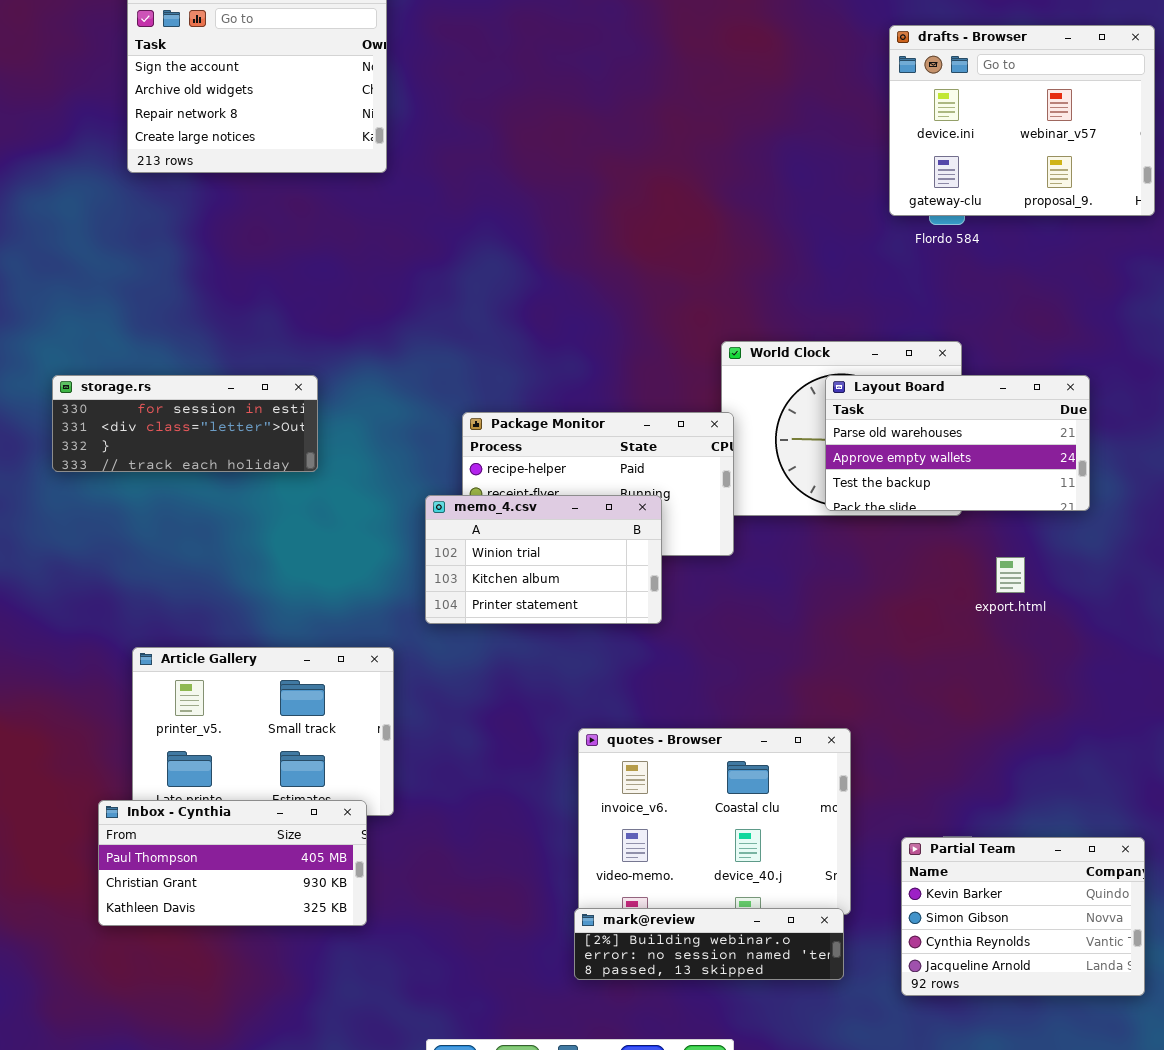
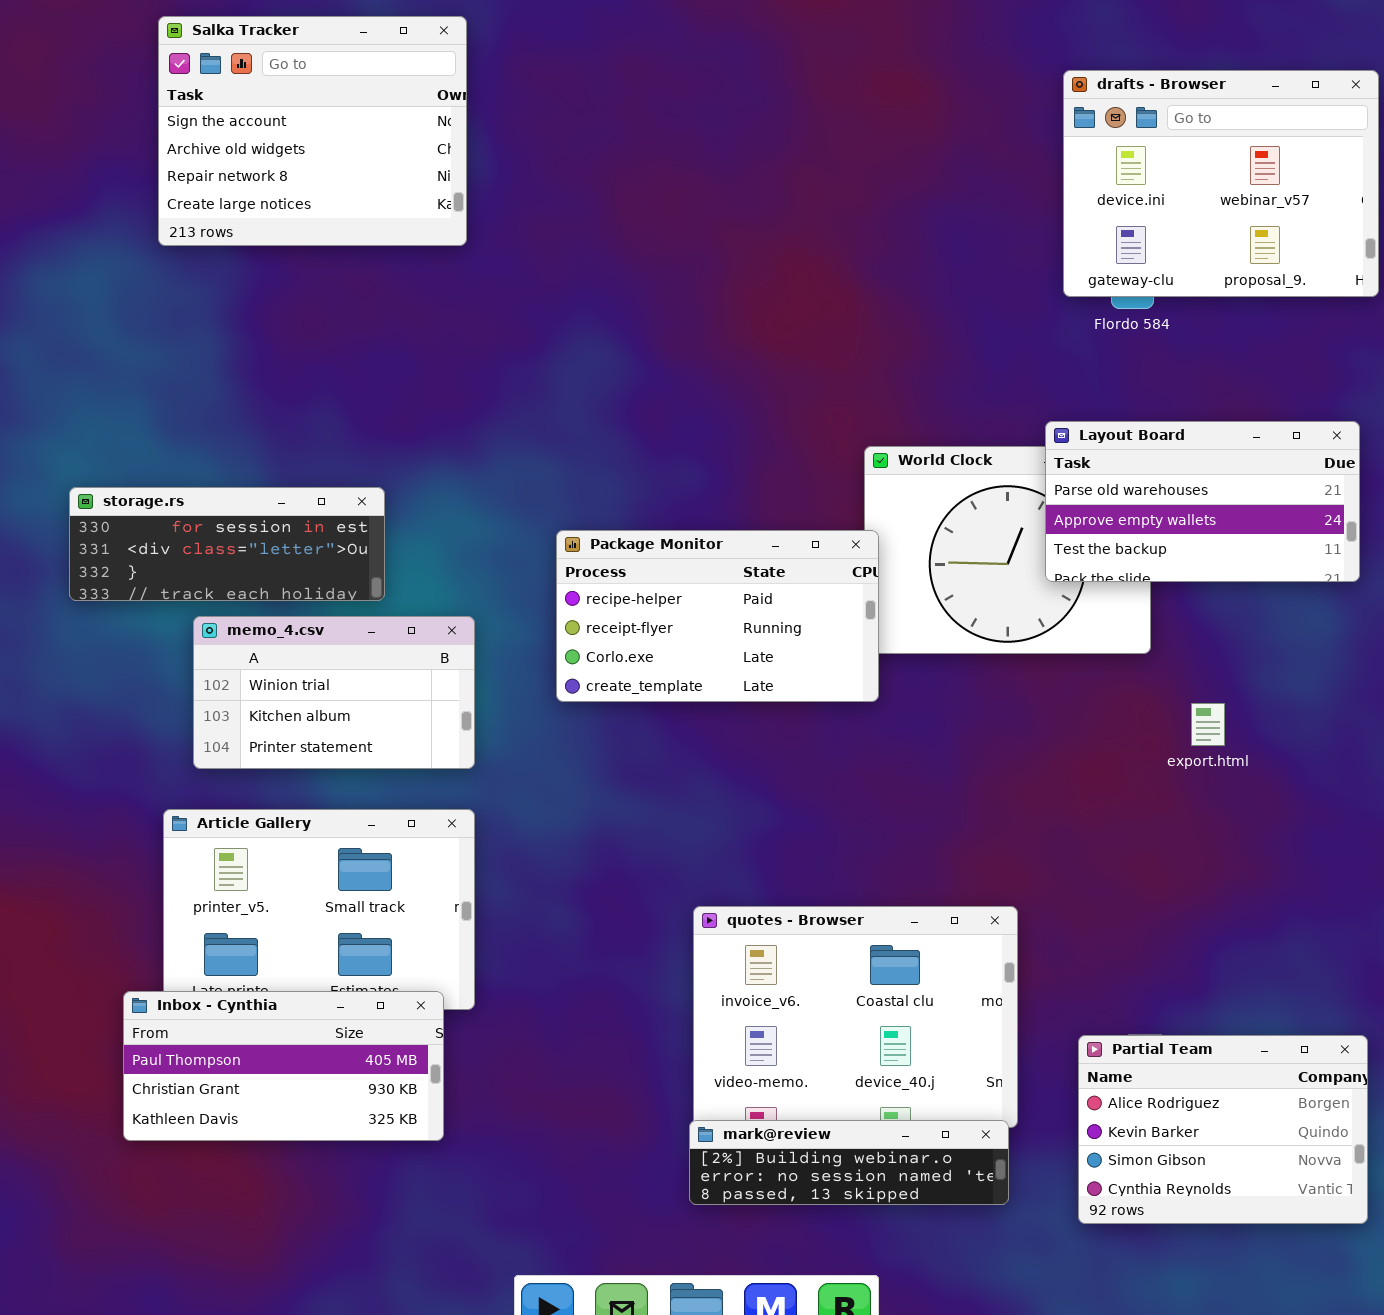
Layout Board: [825,375,1090,511] -> [1045,421,1360,582], moved
memo_4.csv: [425,495,662,624] -> [193,616,475,769], moved
Partial Team: [901,837,1145,996] -> [1078,1035,1368,1224], scrolled up 1 row

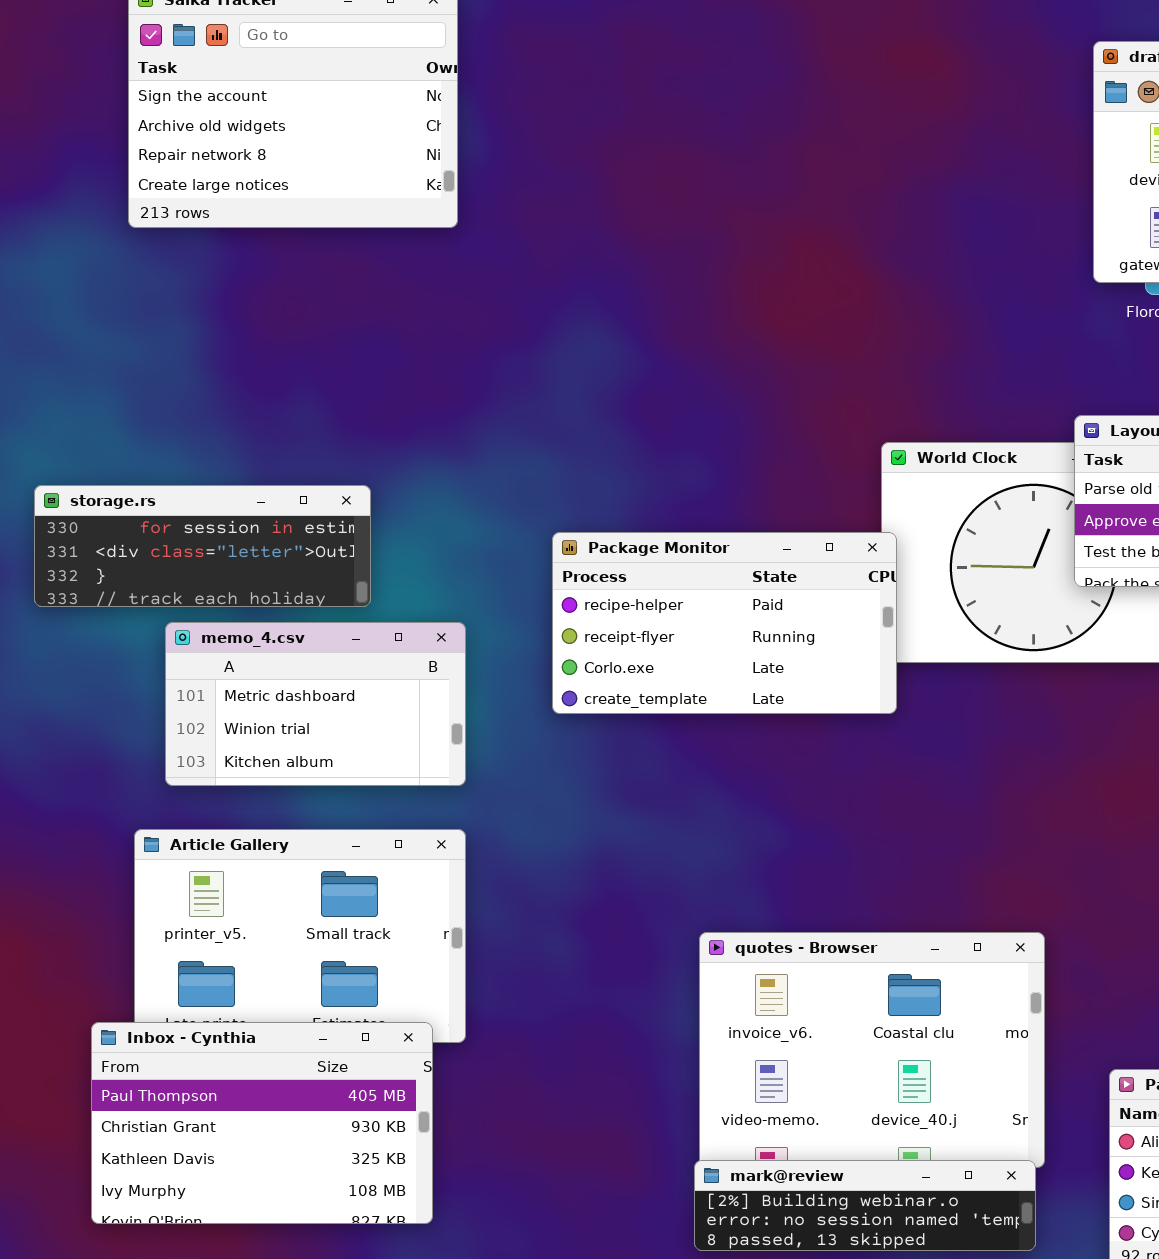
memo_4.csv: [193,616,475,769] -> [165,622,466,786], scrolled up 1 row
Inbox - Cynthia: [123,991,444,1141] -> [91,1022,433,1224], resized

